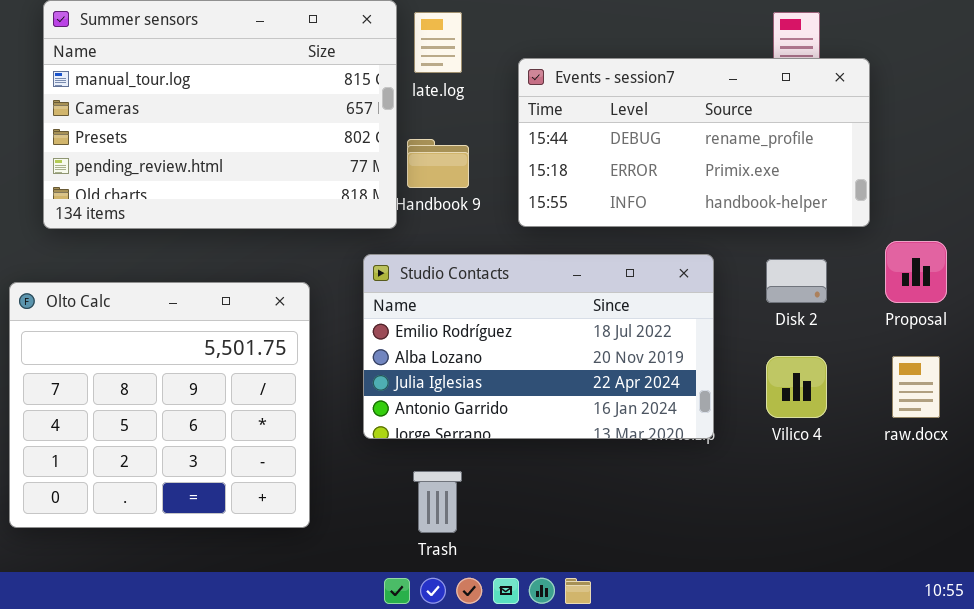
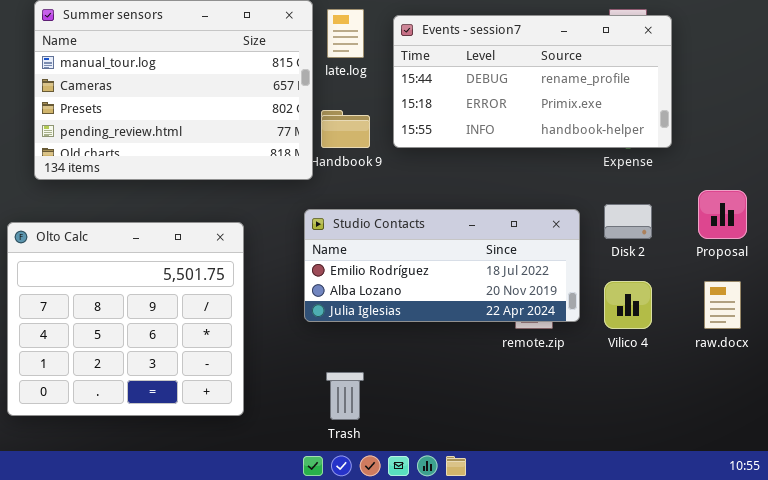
Events - session7: [518,58,870,227] -> [393,15,672,148], moved
Studio Contacts: [363,254,714,439] -> [304,209,580,322], moved, resized

